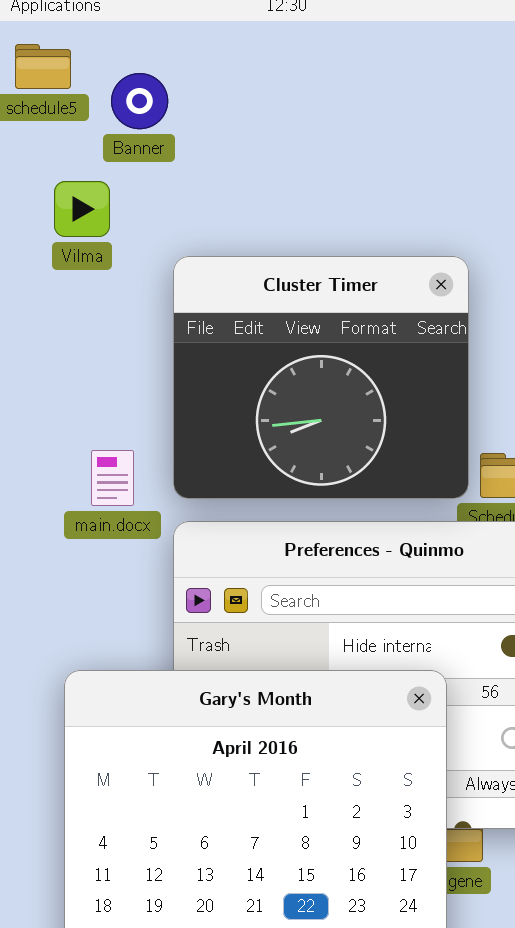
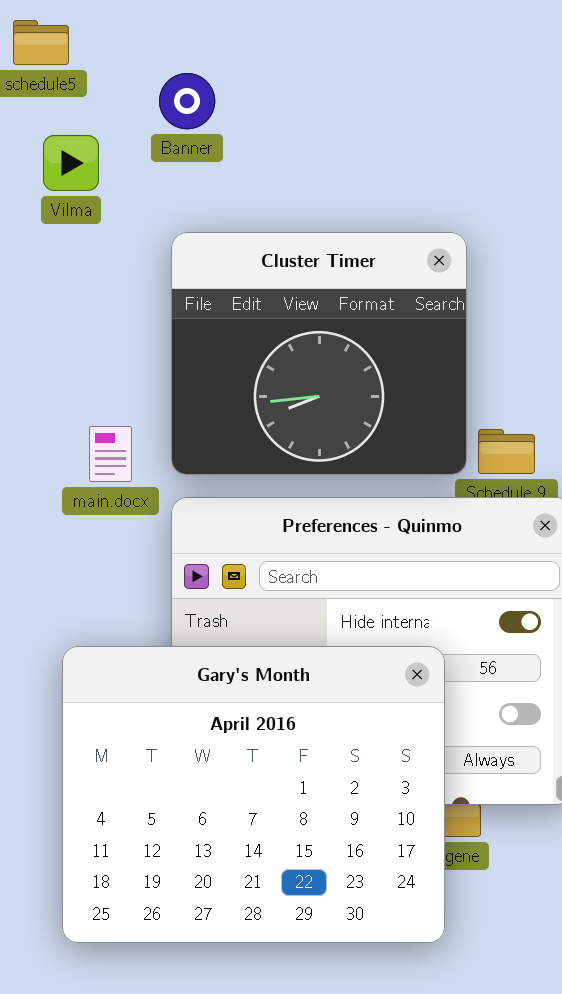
Banner: [111,73,168,129] -> [159,73,215,129], moved
Vilma: [54,181,110,237] -> [43,135,99,191], moved

